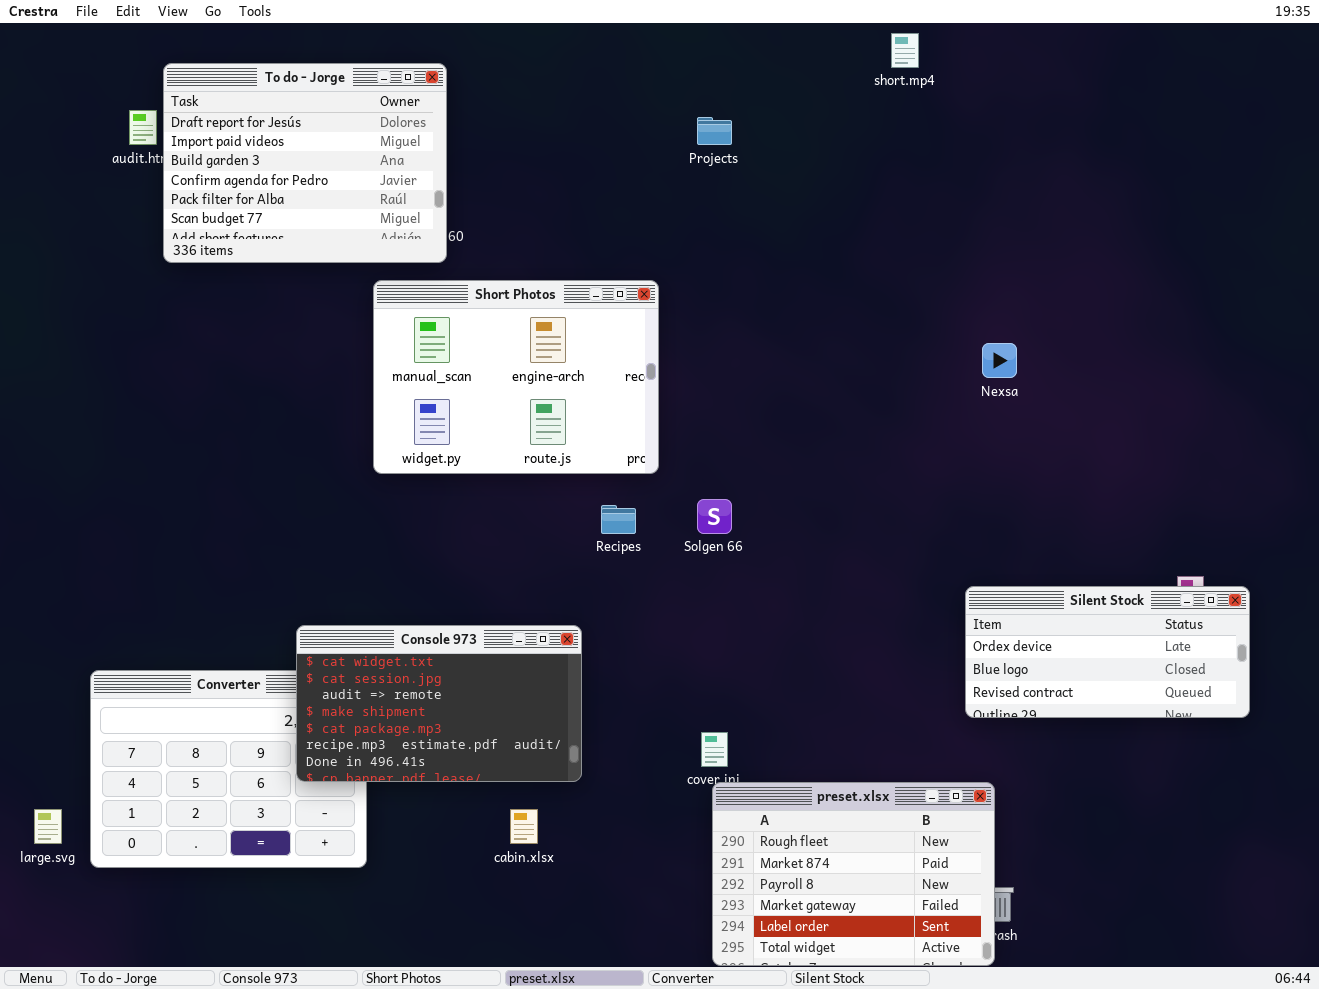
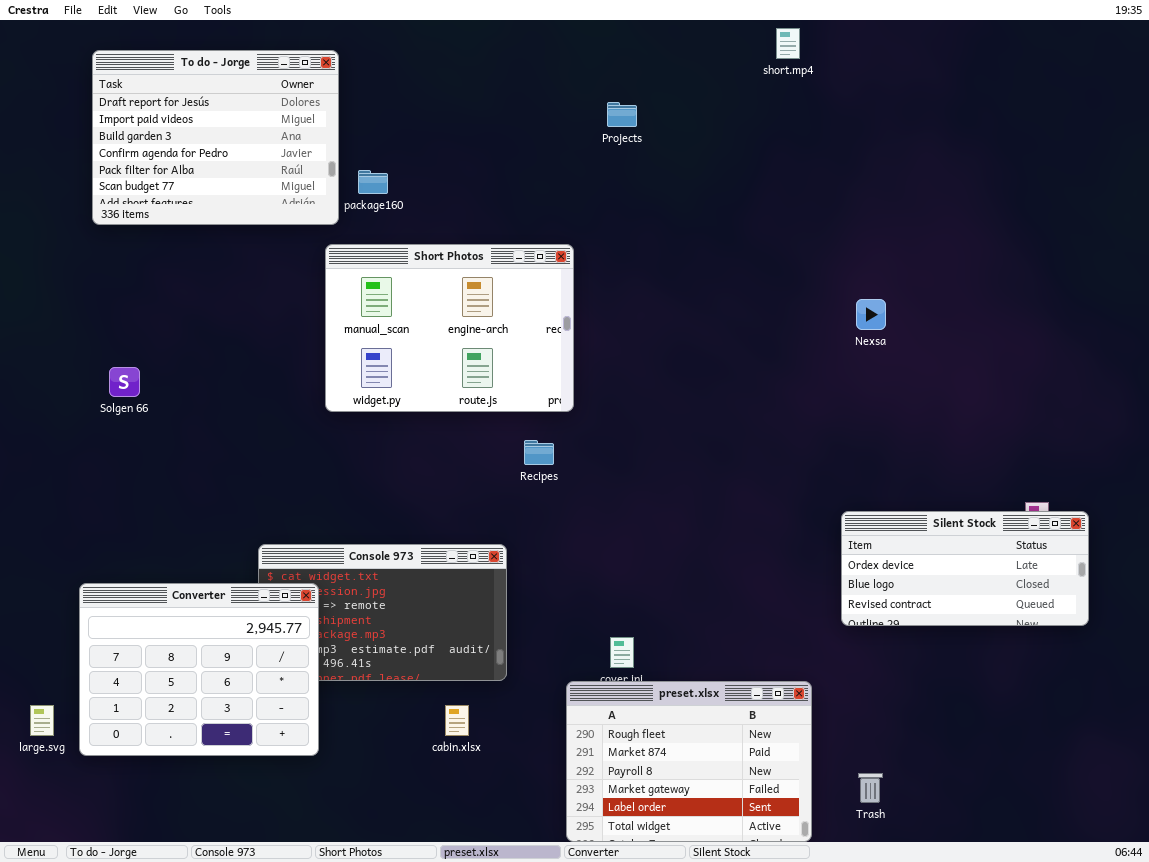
To do - Jorge: [163,63,447,263] -> [92,50,339,225], moved
Solgen 66: [697,499,732,534] -> [109,367,140,397], moved
Converter: [90,670,367,868] -> [79,583,319,756], raised
preset.xlsx: [712,782,995,966] -> [566,681,812,842], moved

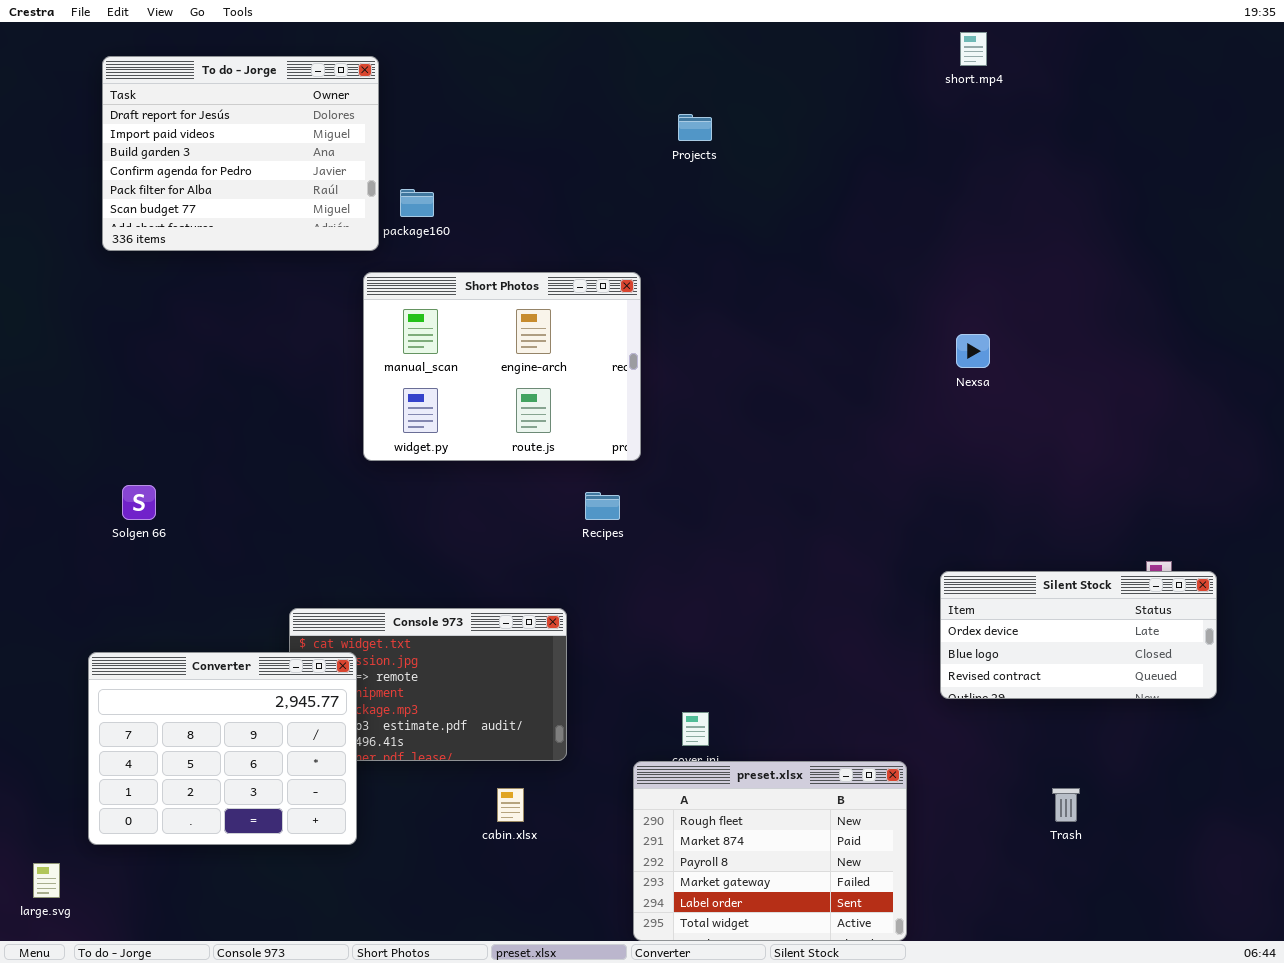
short.mp4: [776,28,800,59] -> [960,32,987,66], moved
Solgen 66: [109,367,140,397] -> [122,485,156,520], moved
large.svg: [30,705,54,736] -> [33,863,60,898], moved
Trash: [858,773,883,803] -> [1052,788,1080,822], moved

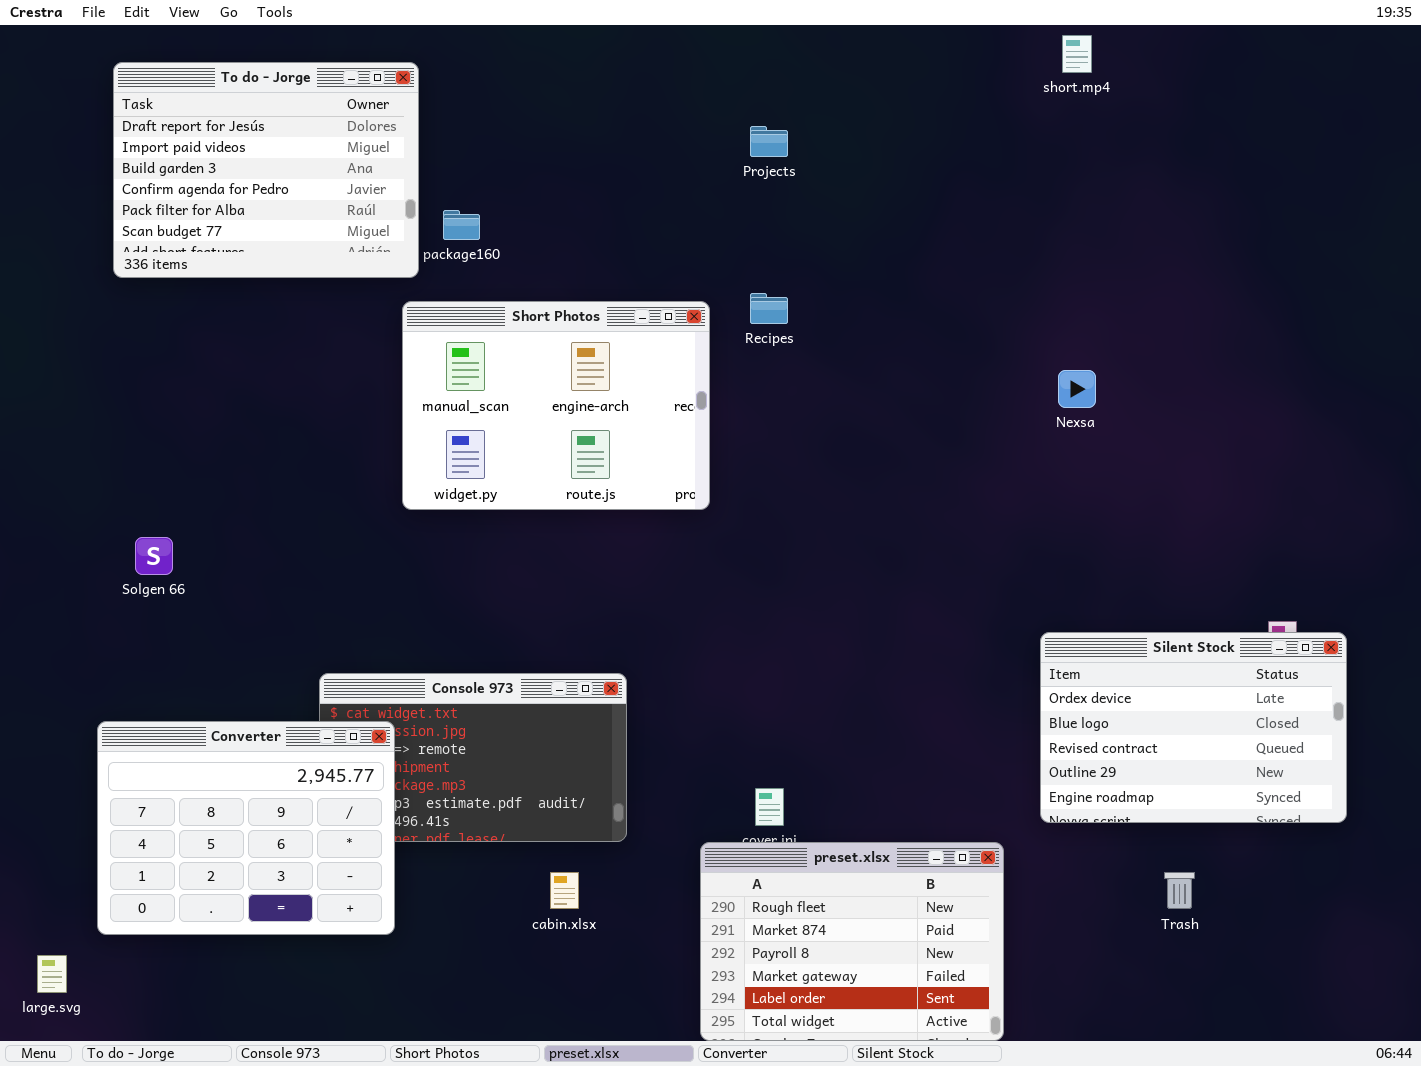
Recipes: [585,492,620,520] -> [750,293,788,324], moved
Silent Stock: [940,571,1217,699] -> [1040,632,1347,823], resized

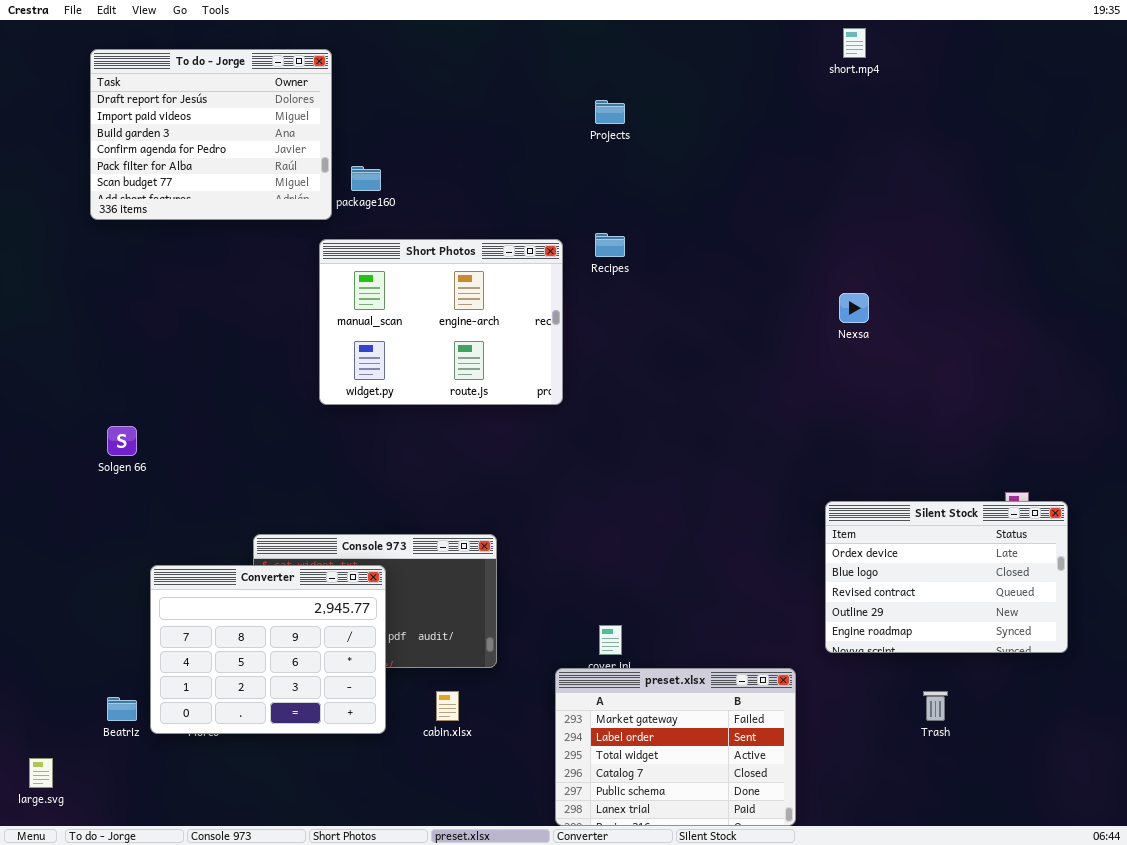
Converter: [97,721,395,935] -> [150,565,386,734], moved
preset.xlsx: [700,842,1004,1041] -> [555,668,796,826], scrolled down 3 rows

